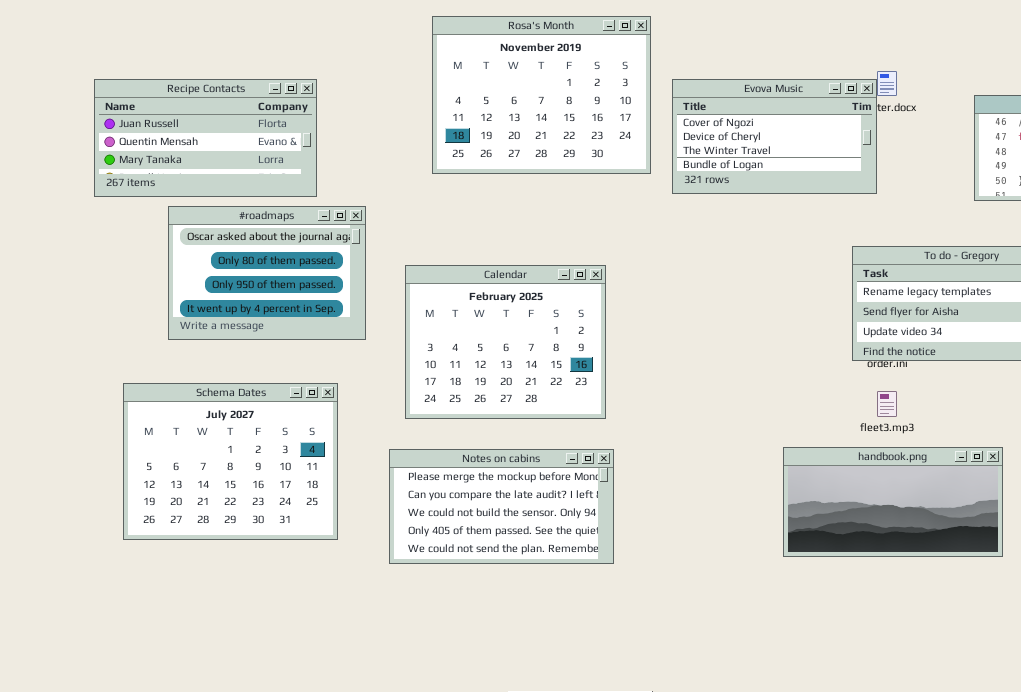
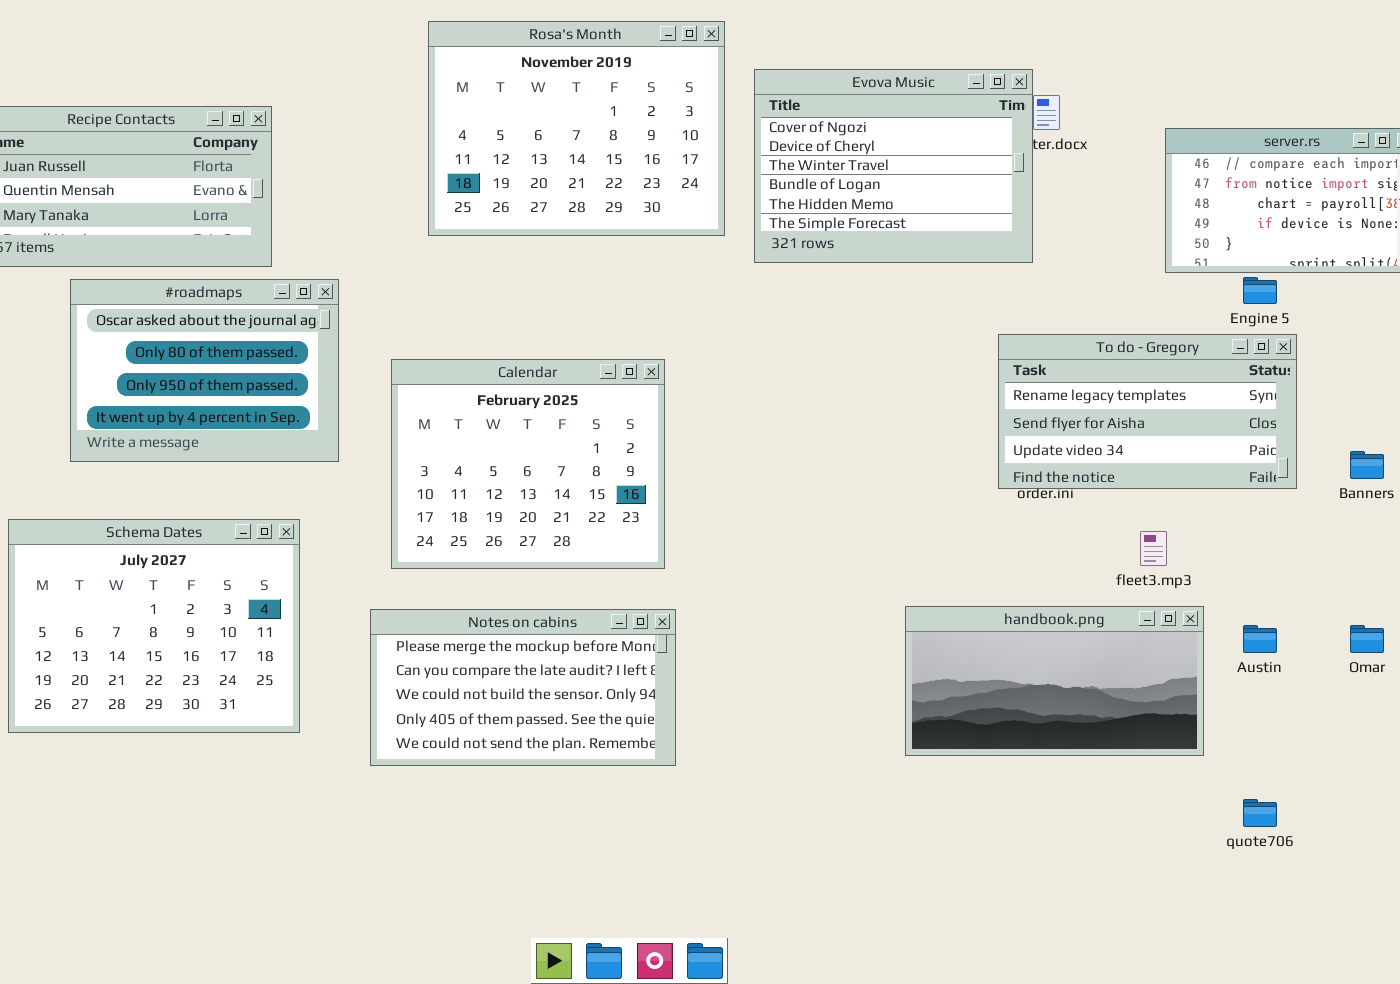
Evova Music: [672,79,877,194] -> [754,69,1033,263], resized
fleet3.mp3: [877,391,897,417] -> [1140,531,1167,566], moved

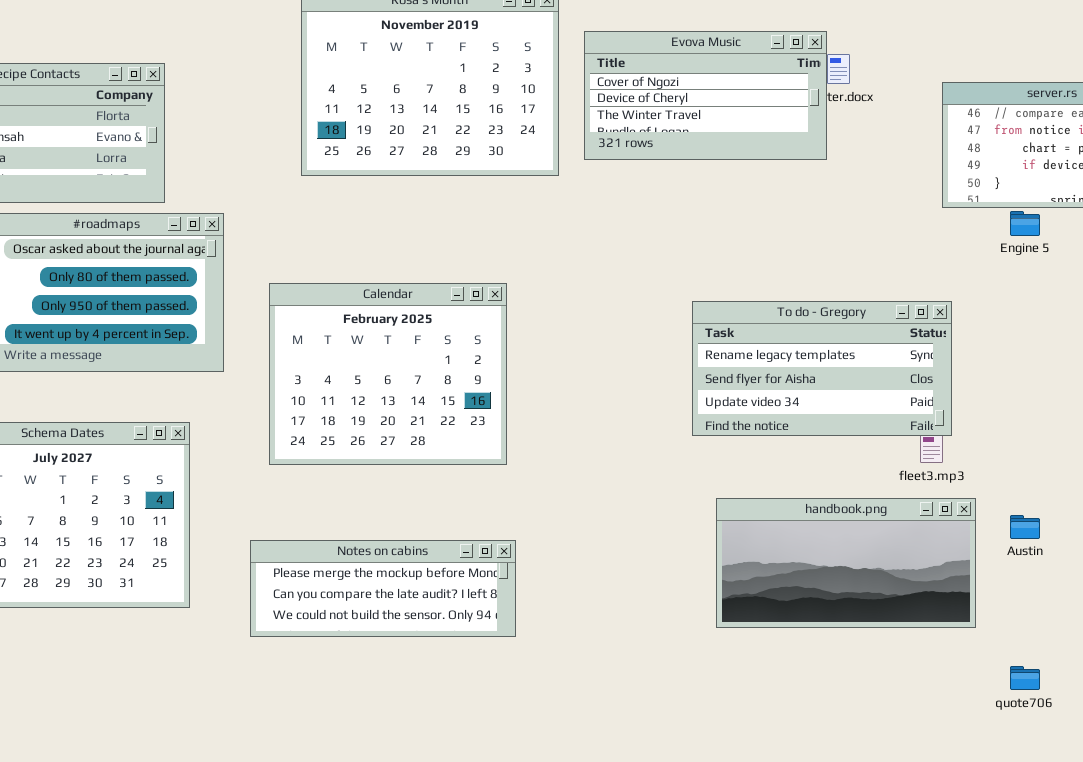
Evova Music: [754,69,1033,263] -> [584,31,827,160], resized
To do - Gregory: [998,334,1297,489] -> [692,301,952,436], moved
Notes on cabins: [370,609,676,766] -> [250,540,516,637], resized

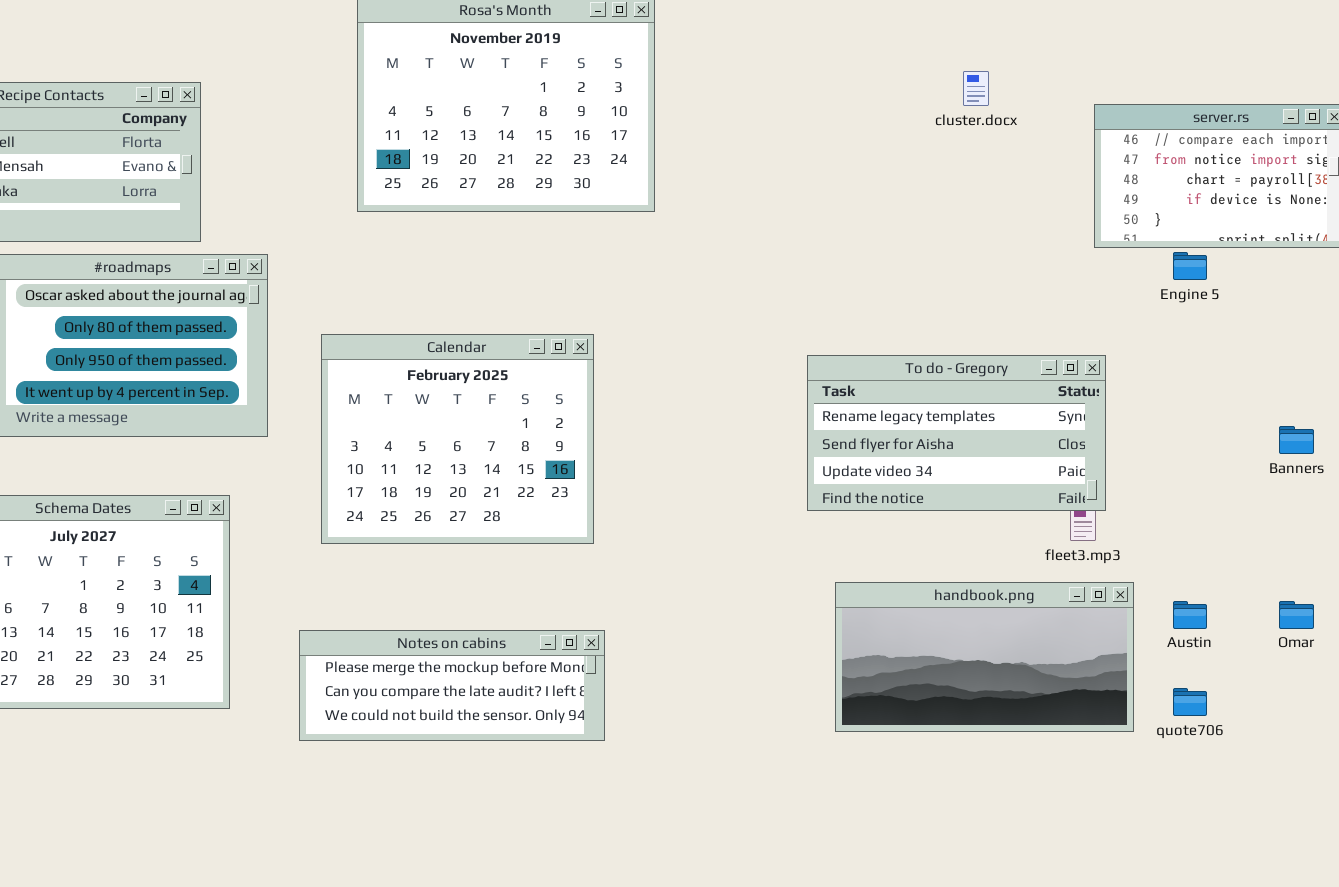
Evova Music: [584,31,827,160] -> none, closed
quote706: [1010,666,1040,690] -> [1173,688,1207,716], moved

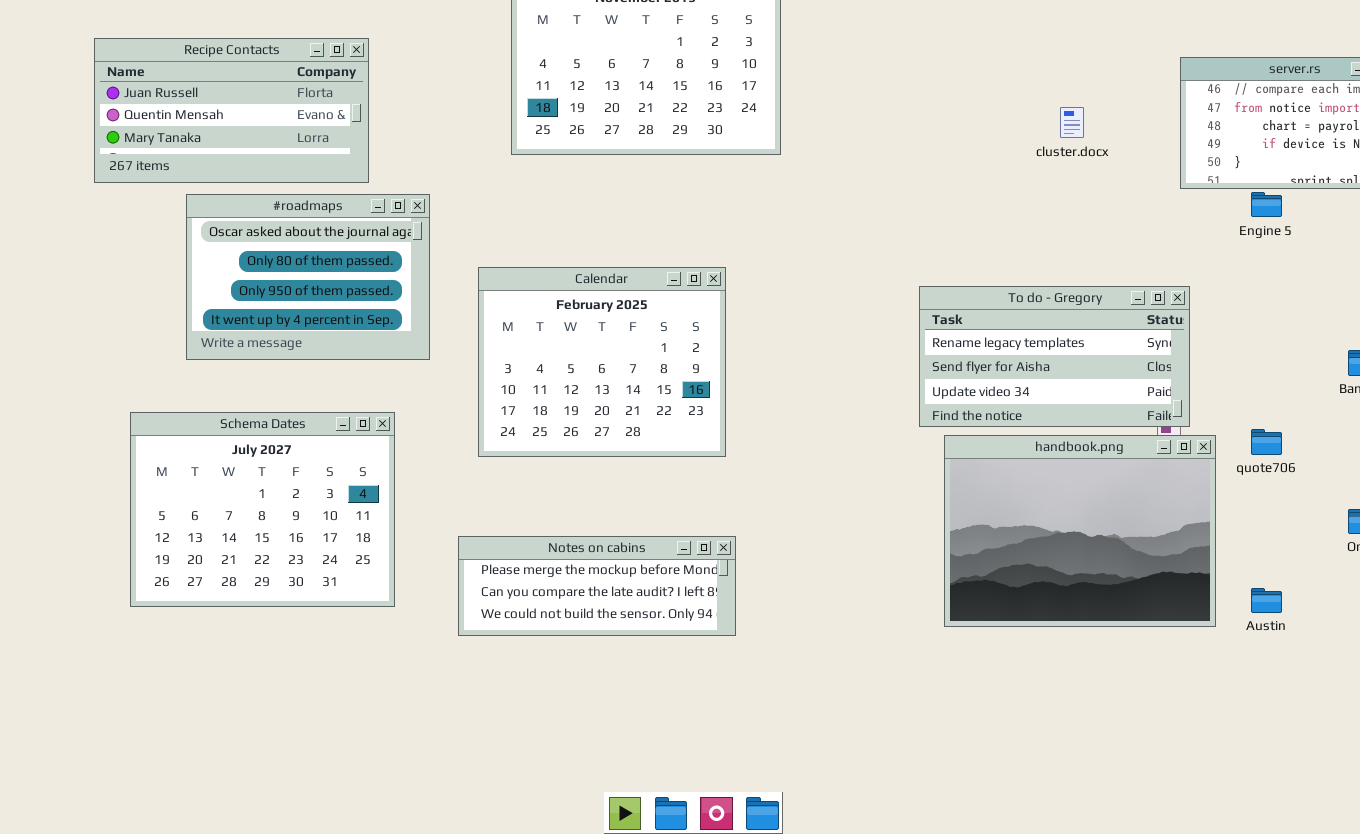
cluster.docx: [963,71,989,106] -> [1060,107,1084,138], moved
handbook.png: [835,582,1134,732] -> [944,435,1216,627], resized
Austin: [1173,601,1207,629] -> [1251,588,1282,613], moved
quote706: [1173,688,1207,716] -> [1251,429,1282,455], moved

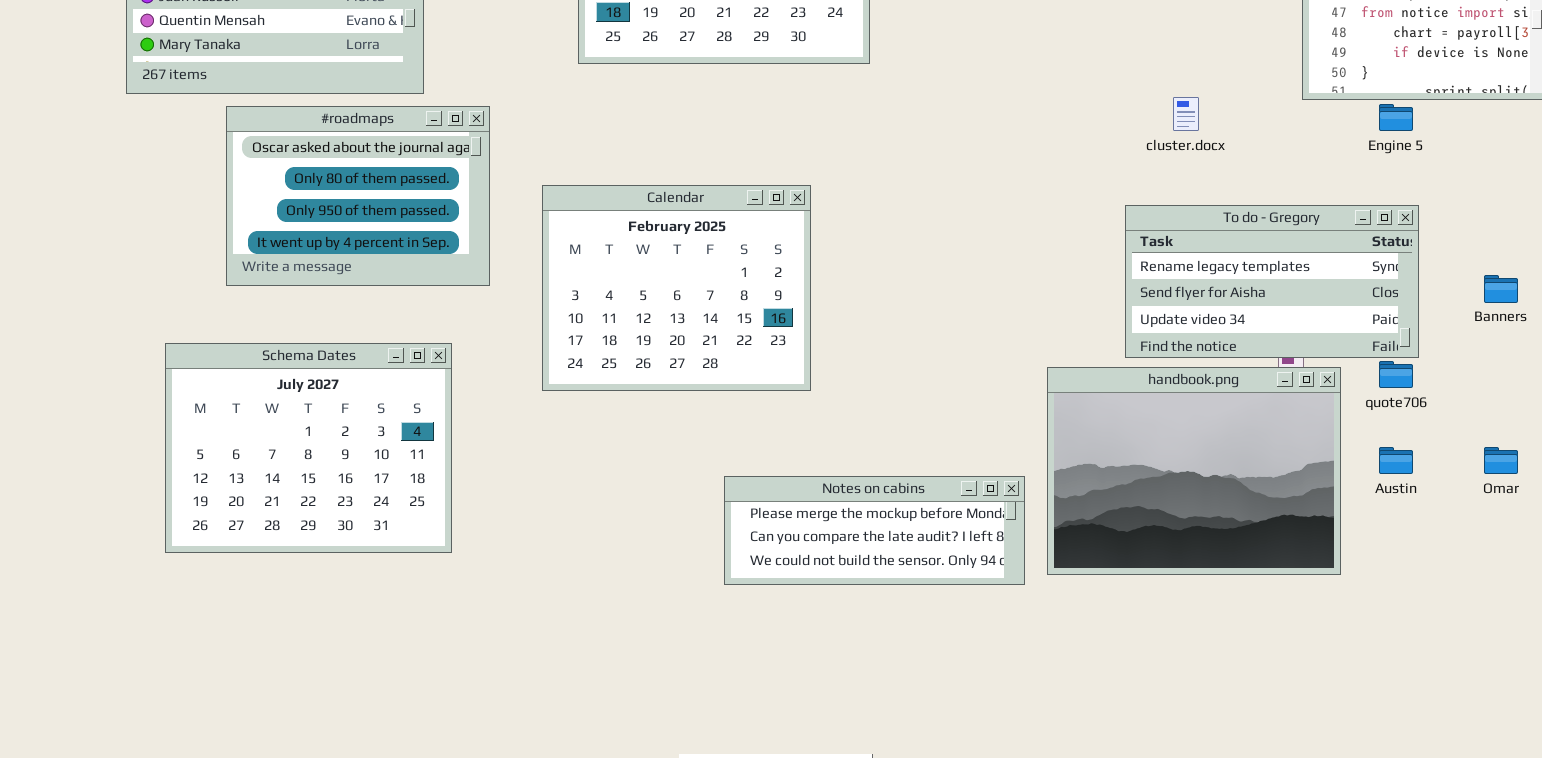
cluster.docx: [1060,107,1084,138] -> [1173,97,1199,131], moved
To do - Gregory: [919,286,1190,427] -> [1125,205,1419,358], moved
Notes on cabins: [458,536,736,636] -> [724,476,1025,585], moved
Austin: [1251,588,1282,613] -> [1379,447,1413,474], moved

